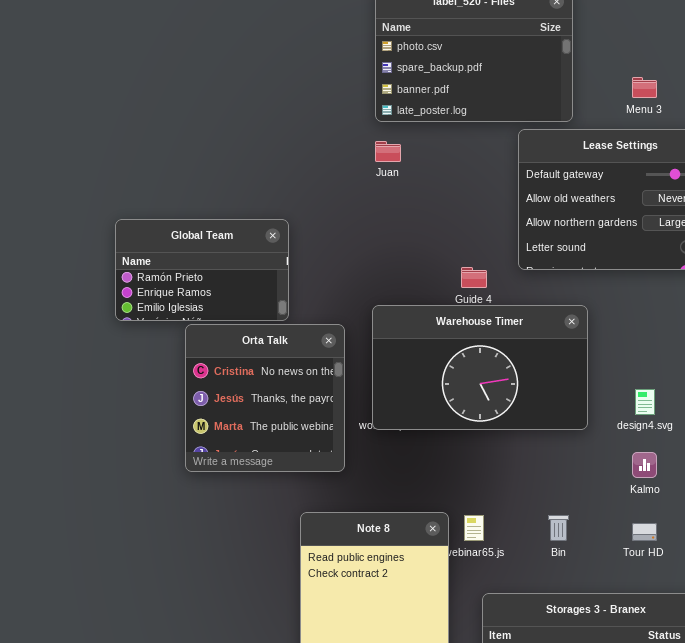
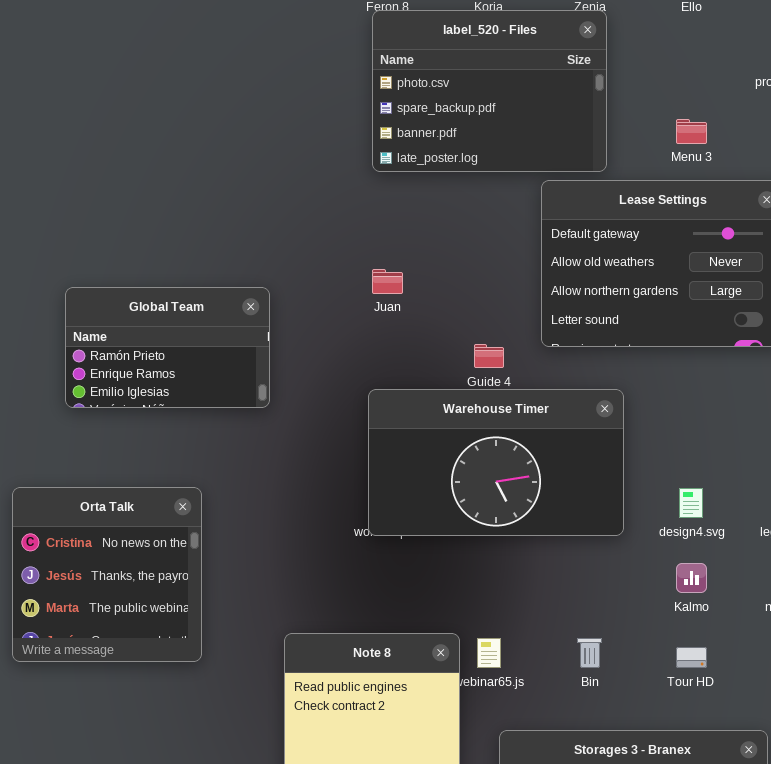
Juan: [375,141,401,162] -> [372,269,403,294], moved
Orta Talk: [185,324,345,472] -> [12,487,202,662], moved

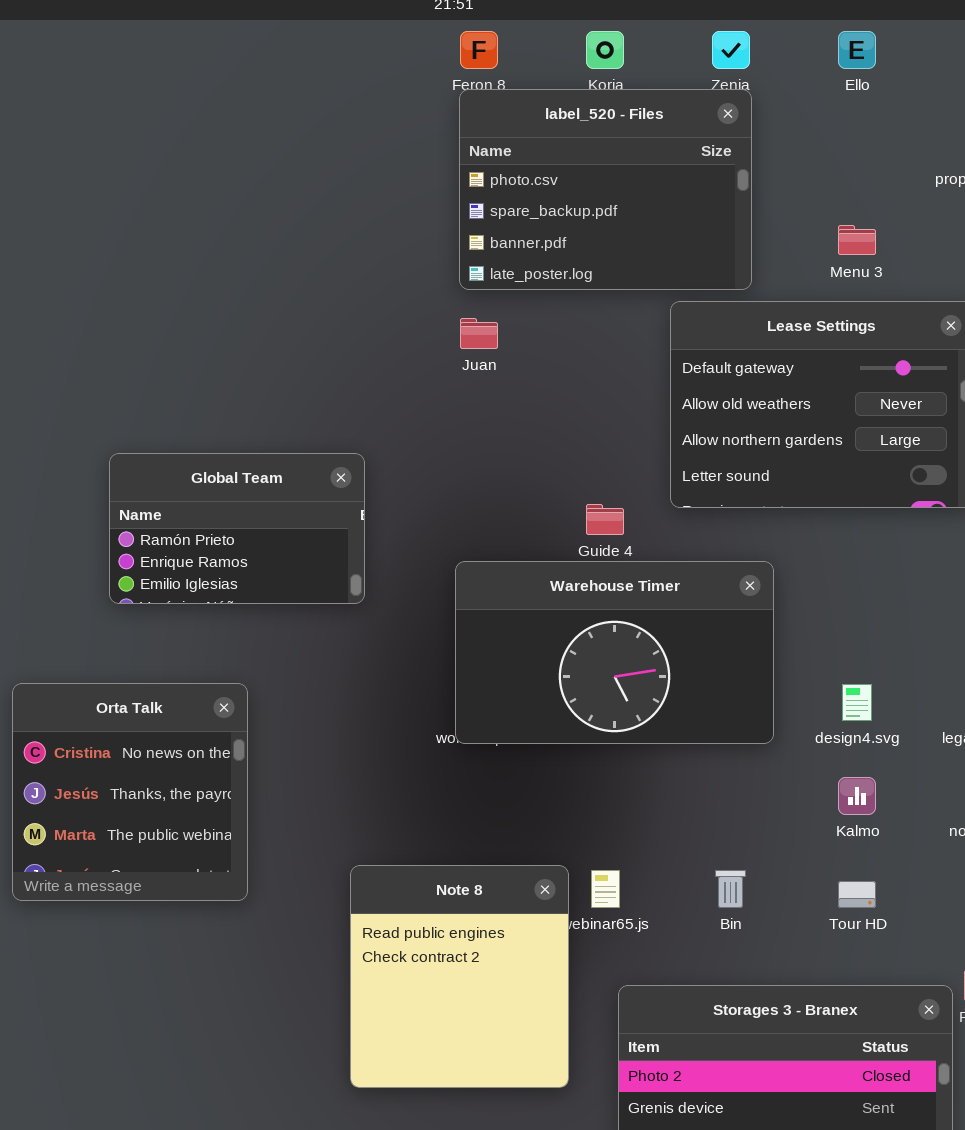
Juan: [372,269,403,294] -> [460,318,498,349], moved
Global Team: [65,287,270,408] -> [109,453,365,604], moved

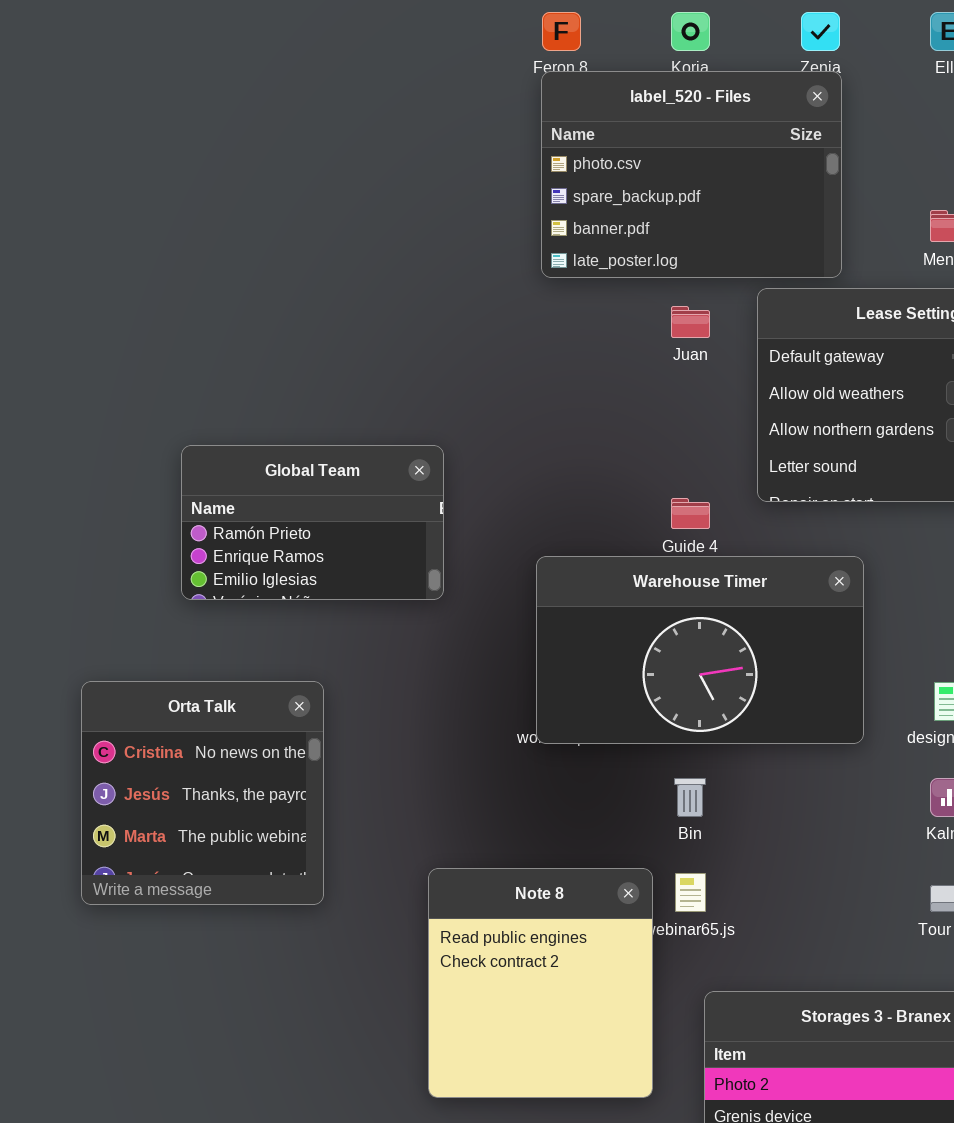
Juan: [460,318,498,349] -> [671,306,710,338], moved
Bin: [715,870,746,908] -> [674,778,706,817], moved

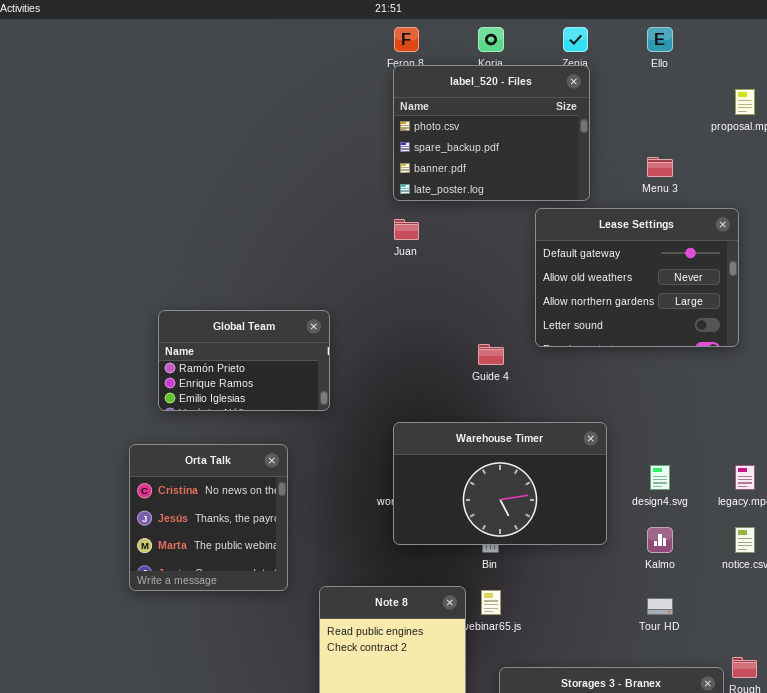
Juan: [671,306,710,338] -> [394,219,419,240], moved
Warehouse Timer: [536,556,864,744] -> [393,422,607,545], moved
Orta Talk: [81,681,324,905] -> [129,444,288,591], moved

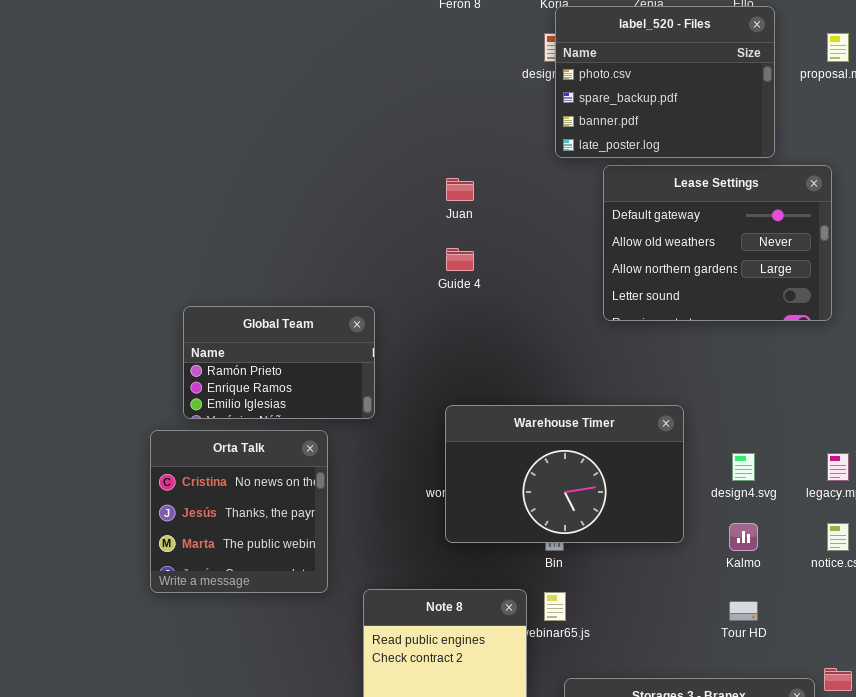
label_520 - Files: [393,65,590,201] -> [555,6,775,158], moved
Global Team: [158,310,330,411] -> [183,306,375,419], moved
Guide 4: [478,344,504,365] -> [446,248,474,271], moved

